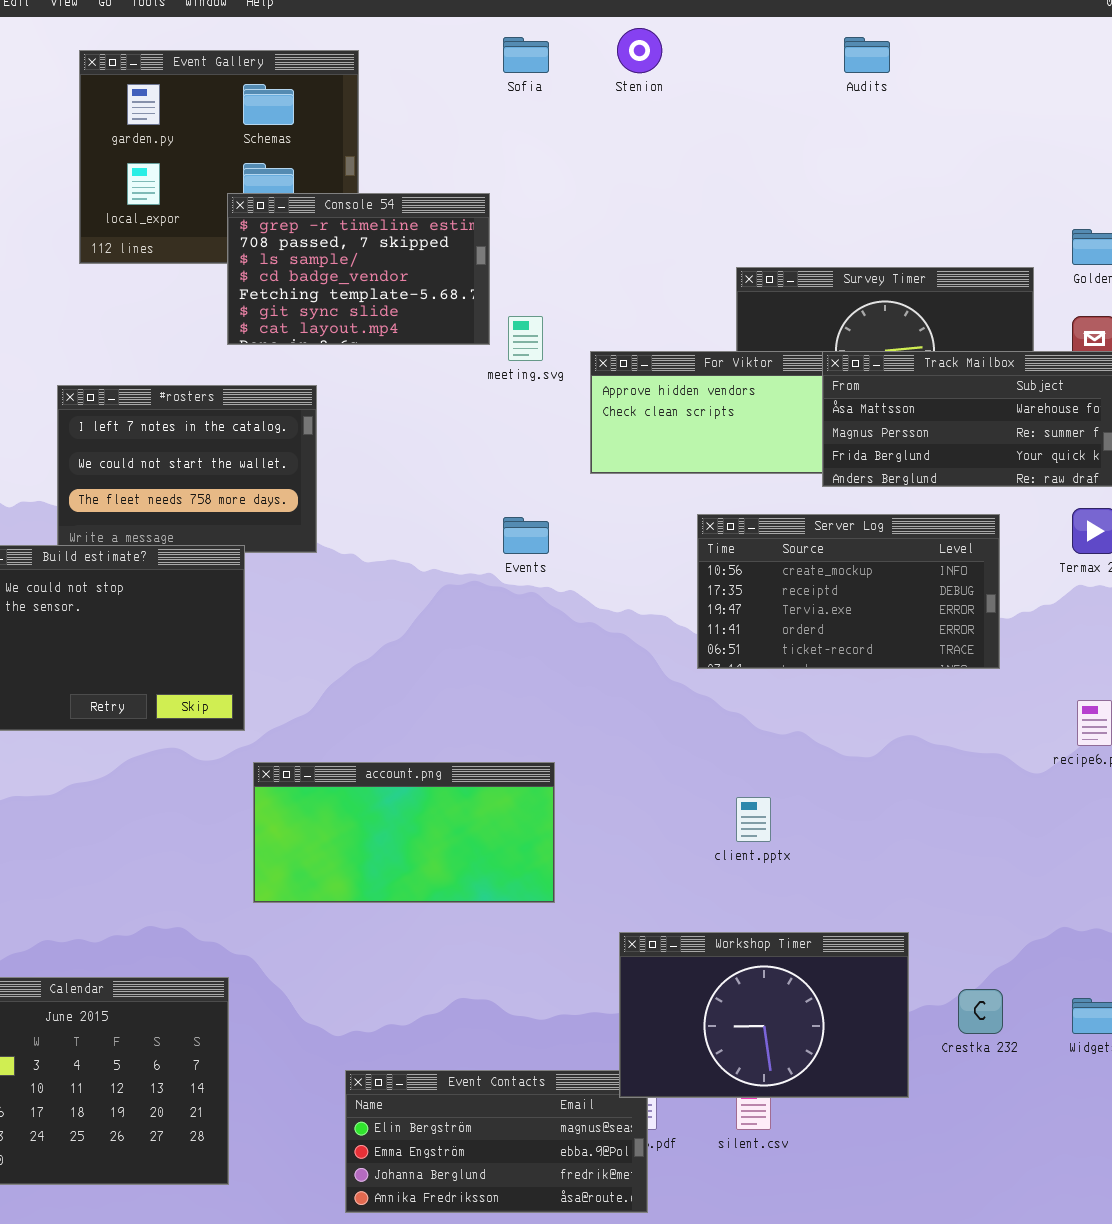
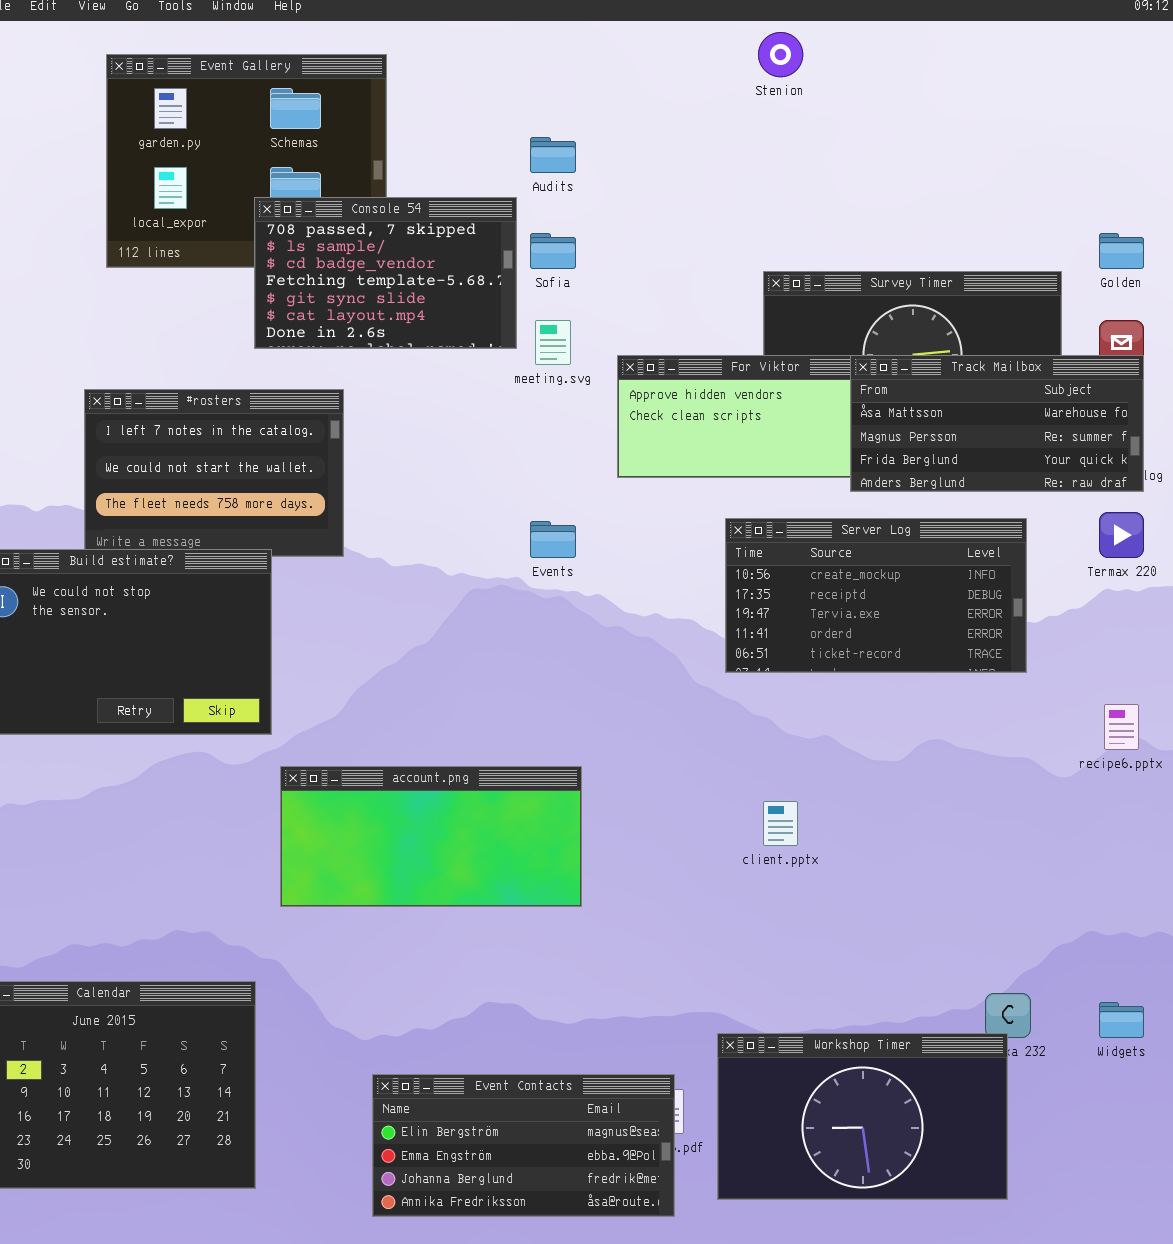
Stenion: [617,28,662,73] -> [758,32,803,77], moved
Sofia: [503,37,549,73] -> [530,233,576,269], moved
Audits: [844,37,890,73] -> [530,137,576,173], moved
Console 54: [227,193,490,345] -> [254,197,517,349], scrolled down 1 row
Workshop Timer: [619,932,909,1098] -> [717,1033,1008,1200], moved

